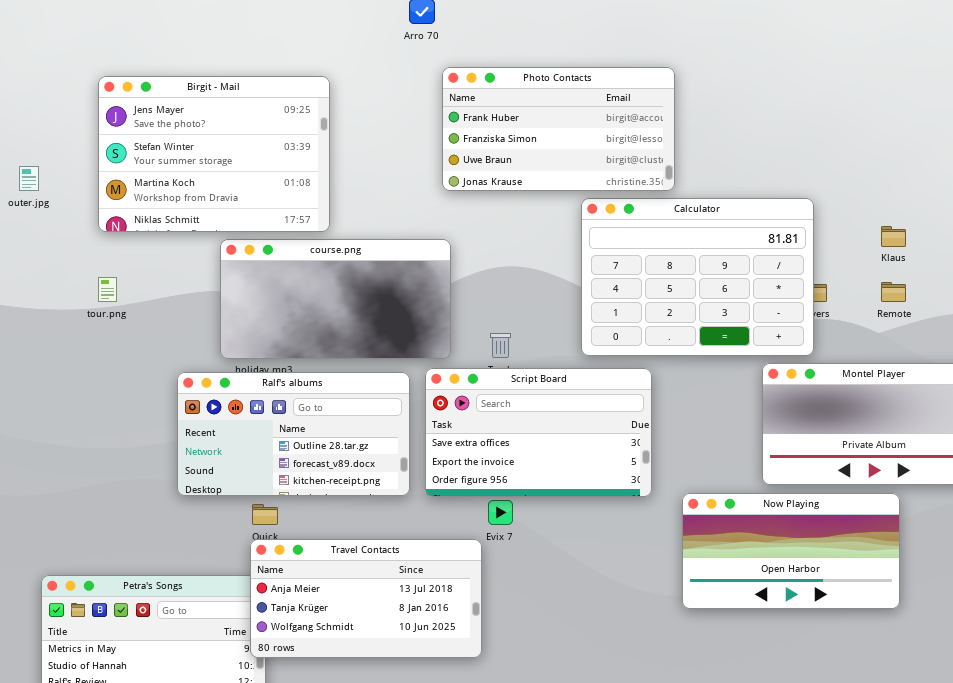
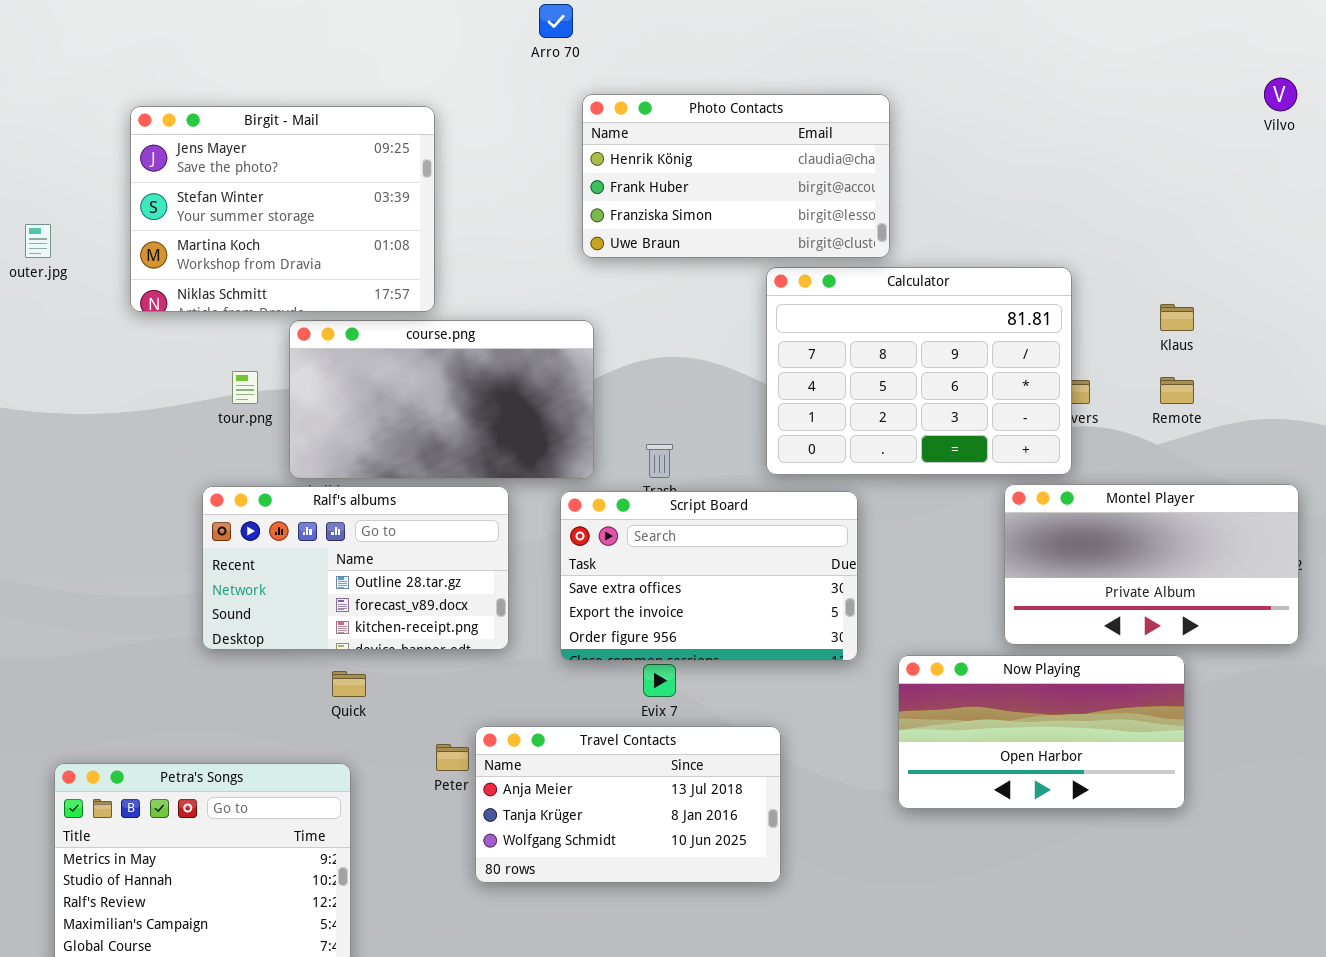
Photo Contacts: [442,67,675,191] -> [582,94,890,258], scrolled up 1 row
tour.png: [98,277,117,302] -> [232,371,258,404], moved
Ralf's albums: [177,372,410,496] -> [202,486,509,650], moved
Travel Contacts: [250,539,482,658] -> [475,726,781,883], moved

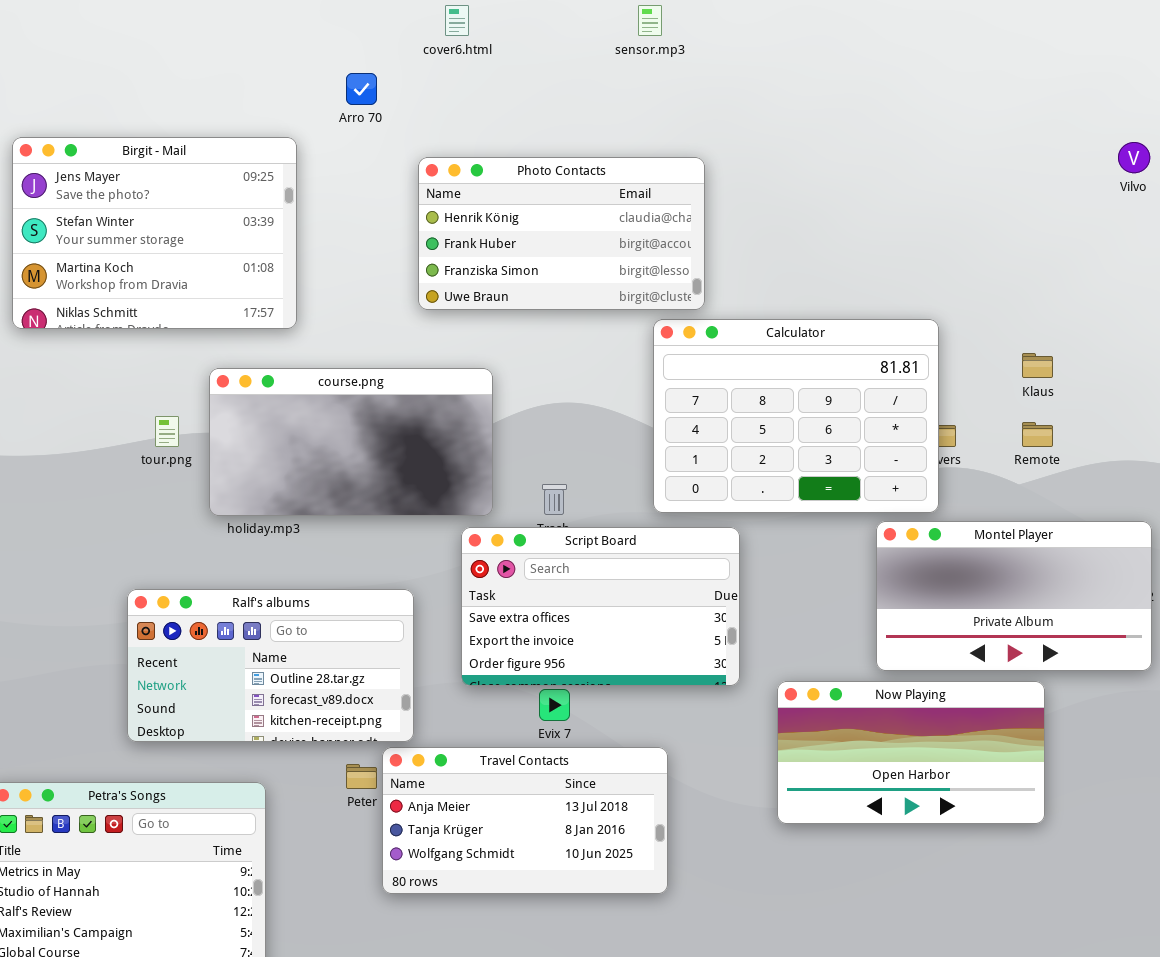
Arro 70: [539,4,573,38] -> [346,73,377,105], moved
Photo Contacts: [582,94,890,258] -> [418,157,705,310], moved
Birgit - Mail: [130,106,435,312] -> [12,137,297,329], moved
Ralf's albums: [202,486,509,650] -> [127,589,414,742], moved

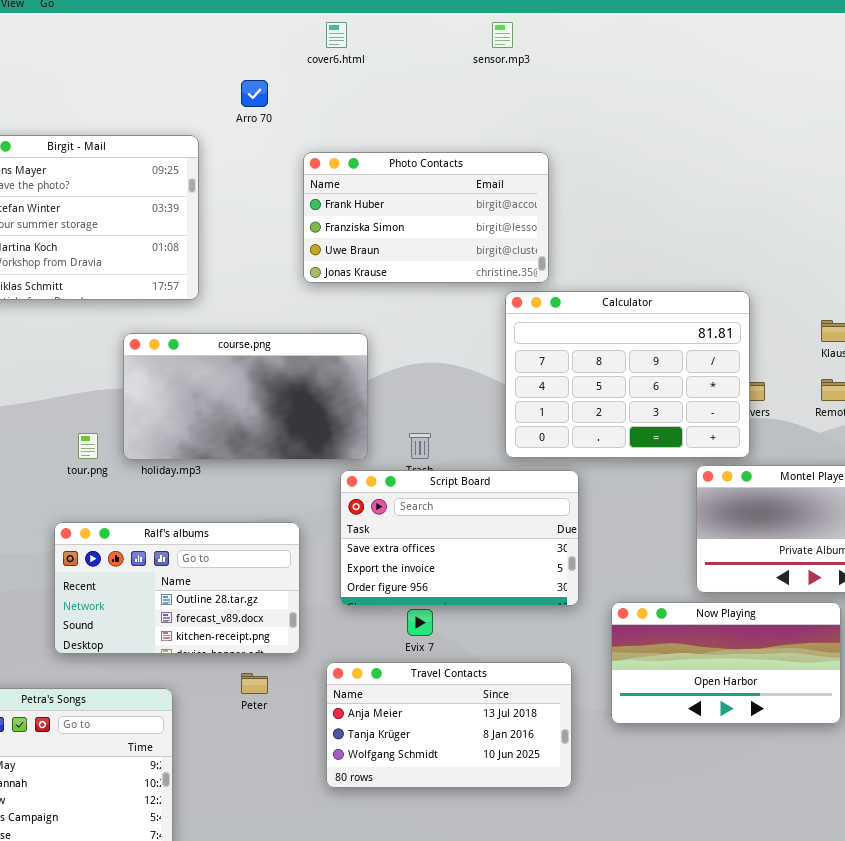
Photo Contacts: [418,157,705,310] -> [303,152,549,283], scrolled down 1 row
tour.png: [155,416,179,447] -> [78,433,98,459], moved
Travel Contacts: [382,747,668,894] -> [326,662,572,788], moved

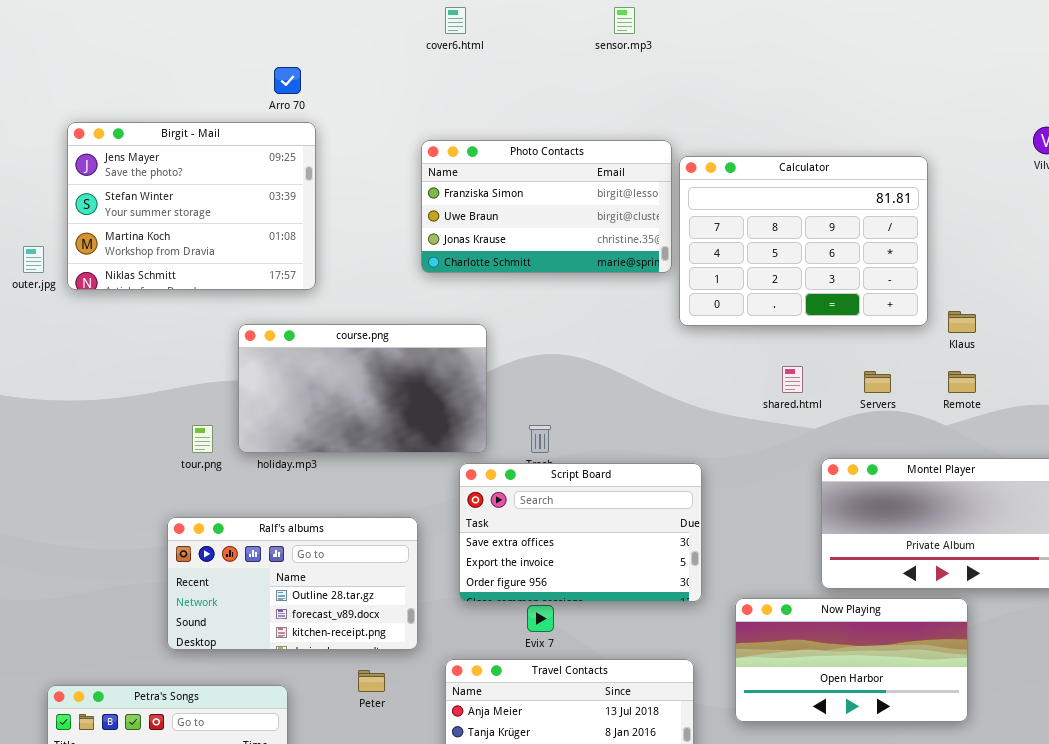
Arro 70: [241,80,268,107] -> [274,67,301,94], moved
Photo Contacts: [303,152,549,283] -> [421,140,672,273], scrolled down 1 row
Calculator: [505,291,750,458] -> [679,156,928,326], moved

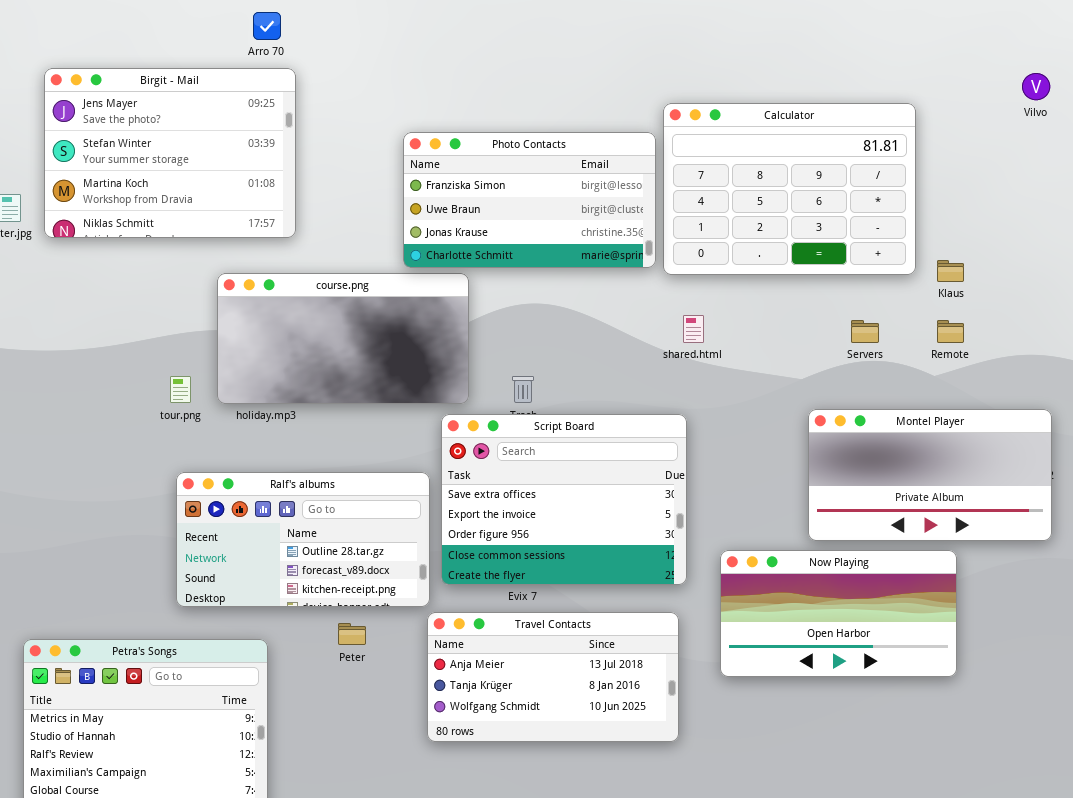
Photo Contacts: [421,140,672,273] -> [403,132,656,268], moved
shared.html: [782,366,803,393] -> [683,315,704,343], moved
Script Board: [459,463,702,602] -> [441,414,687,585], resized
Ralf's albums: [167,517,418,650] -> [176,472,430,607], moved

